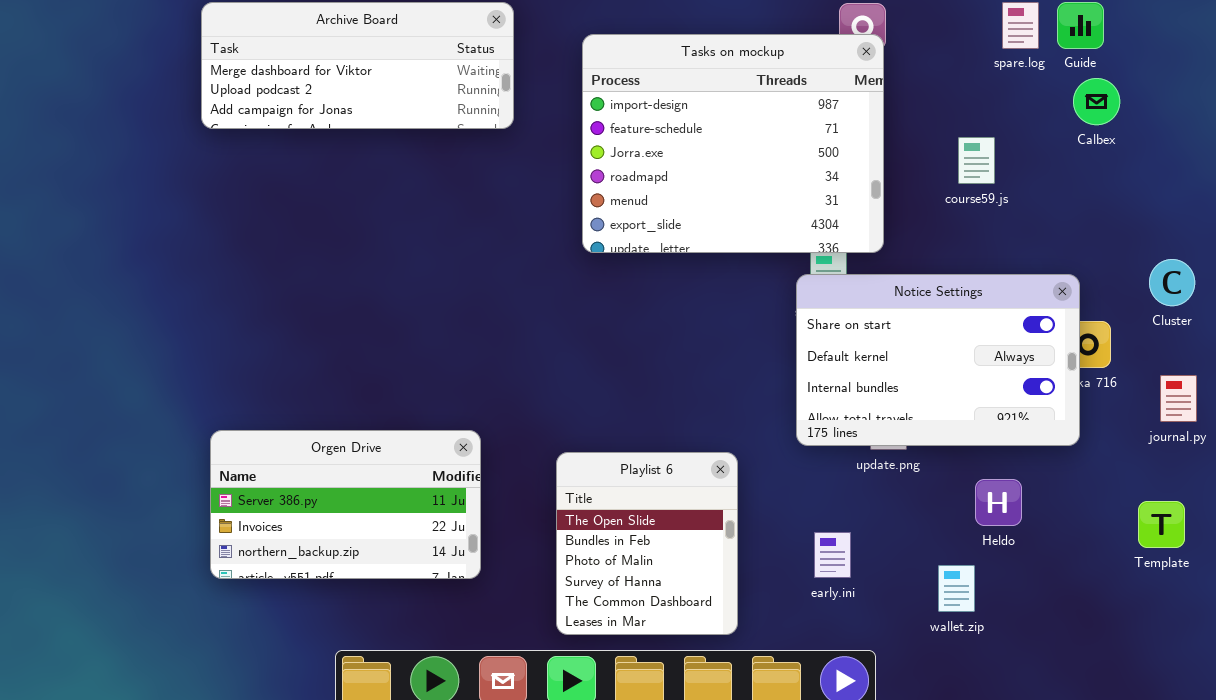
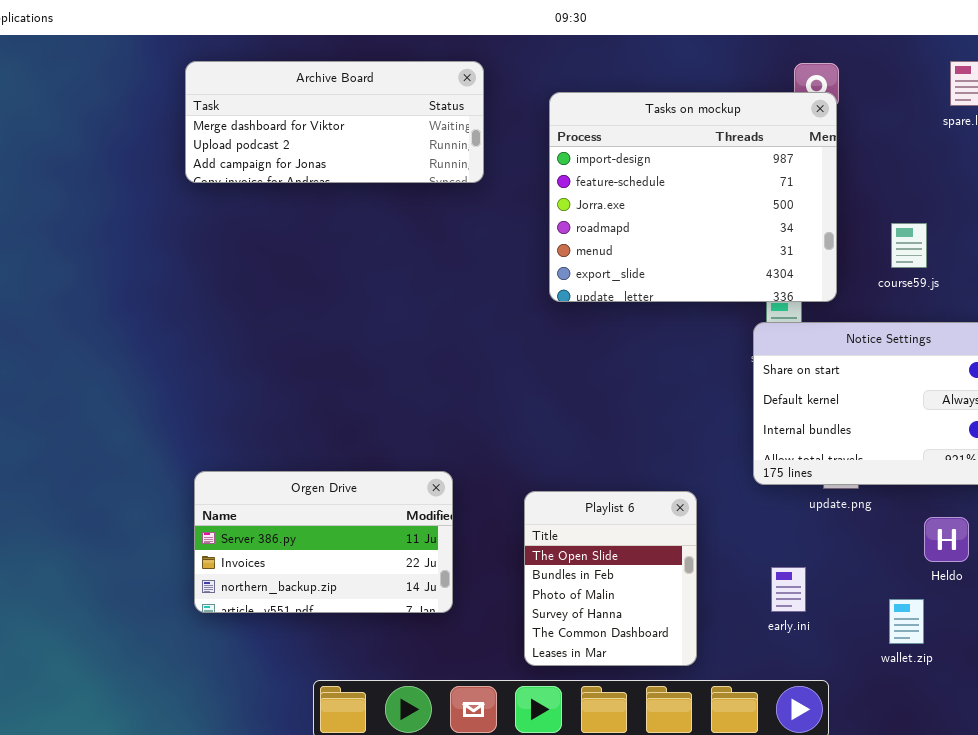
course59.js: [958,137,995,184] -> [891,223,927,268], moved

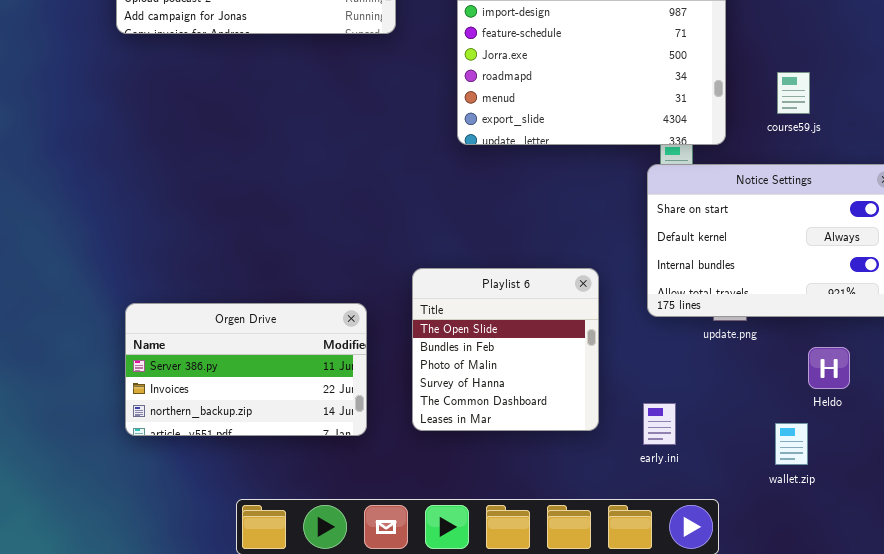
Playlist 6: [524,491,697,666] -> [412,268,599,431], moved, resized
early.ini: [771,567,806,612] -> [643,403,676,445], moved

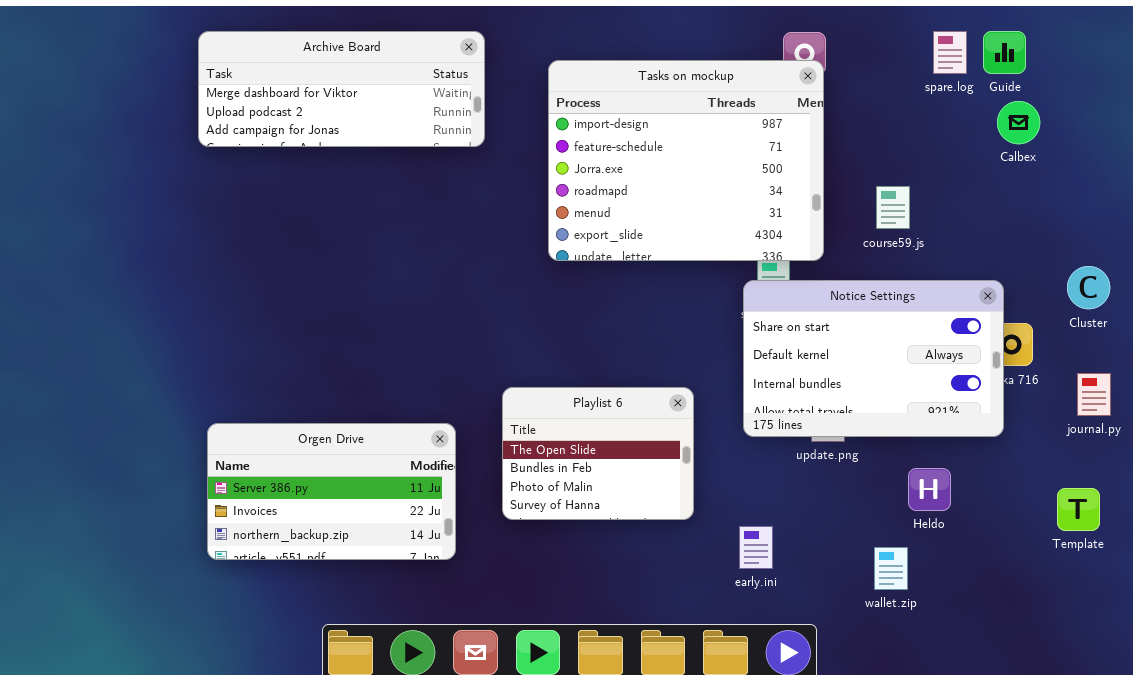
Playlist 6: [412,268,599,431] -> [502,387,694,520], resized

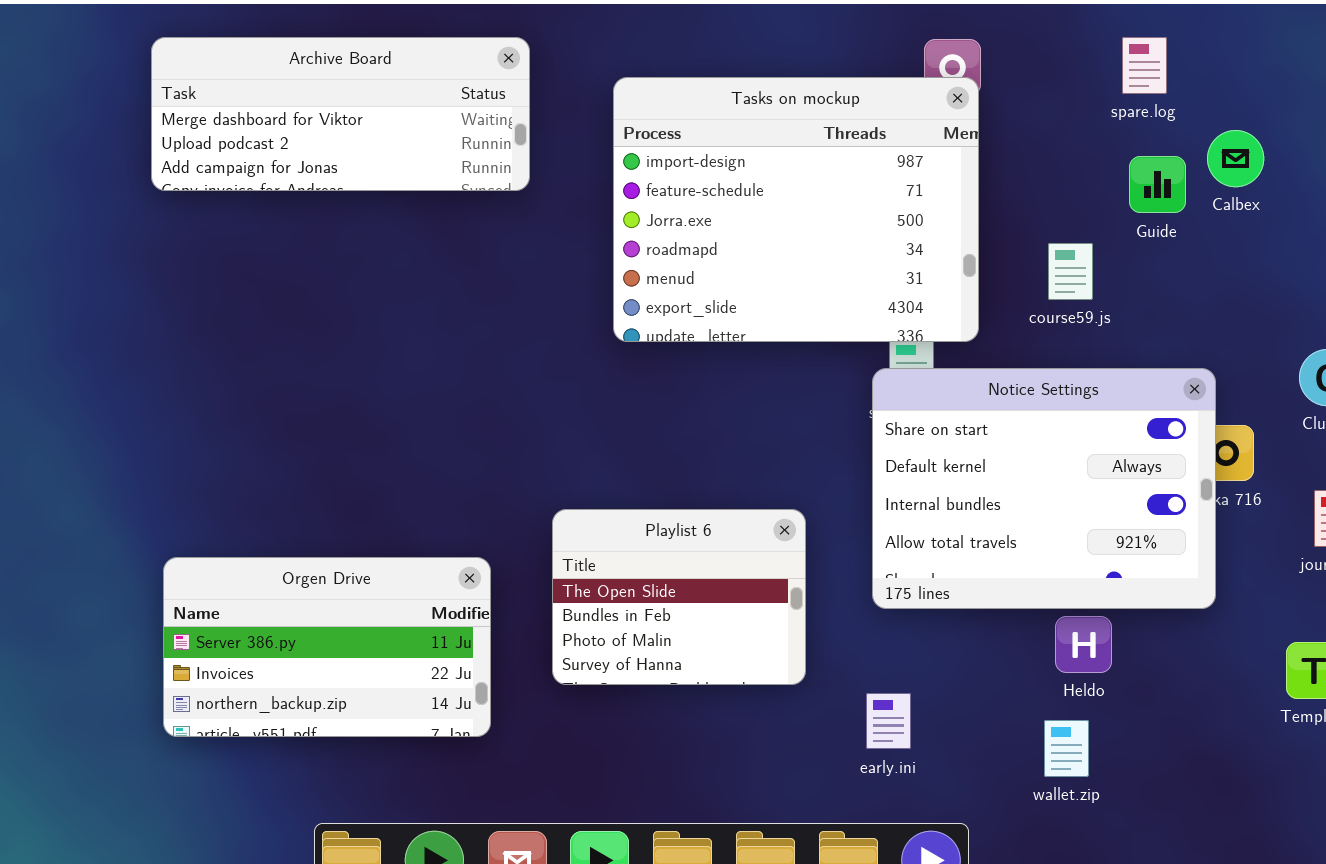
Guide: [983,31,1026,74] -> [1129,156,1186,213], moved
Notice Settings: [743,280,1004,437] -> [872,368,1216,609], resized
Heldo: [908,468,951,511] -> [1055,616,1112,673], moved

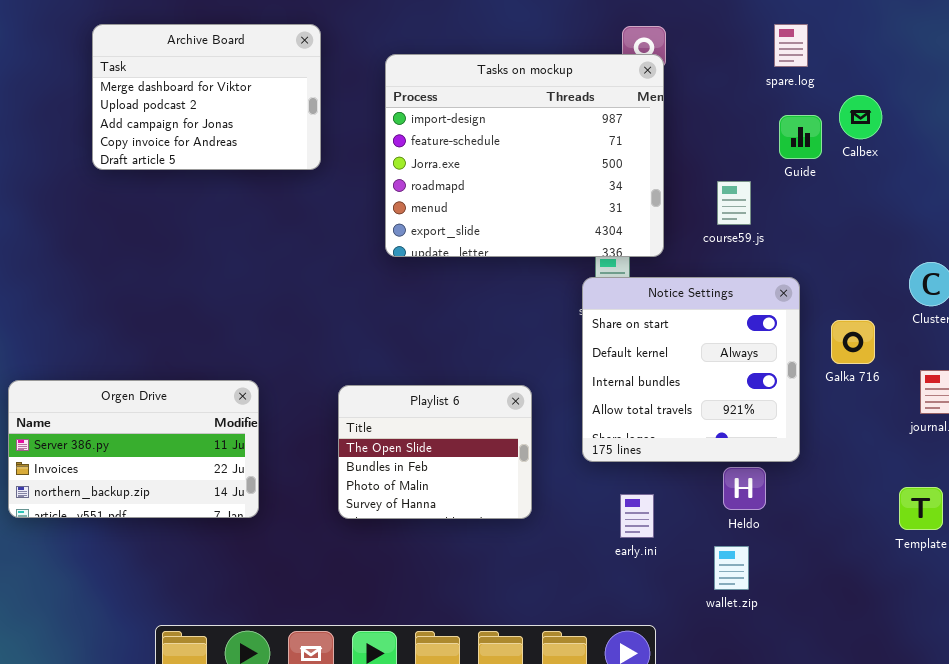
Archive Board: [151,37,530,191] -> [92,24,321,170], resized
Notice Settings: [872,368,1216,609] -> [582,277,800,462], resized
Orgen Drive: [163,557,491,737] -> [8,380,259,518], moved
early.ini: [866,693,911,749] -> [620,494,654,538], moved

